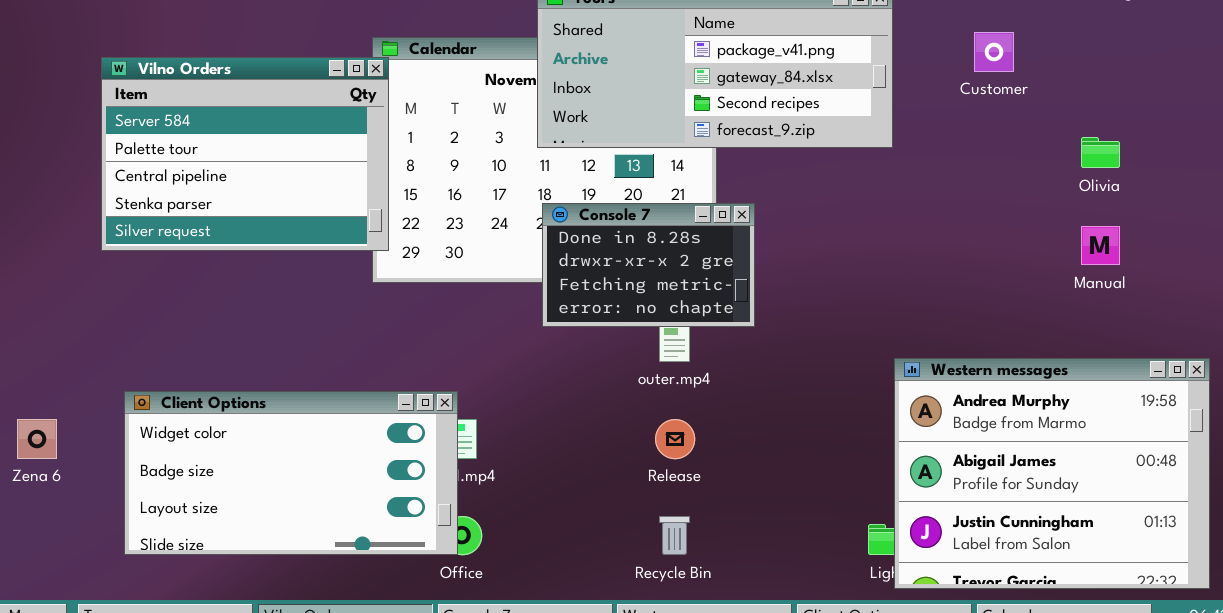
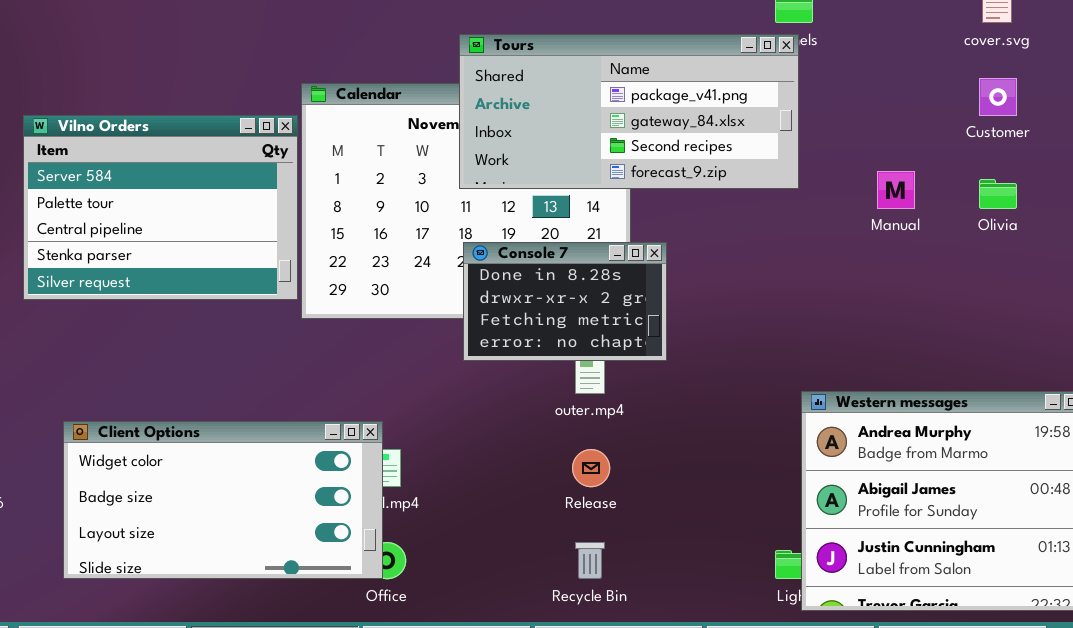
Customer: [974,32,1014,72] -> [979,78,1017,116], moved
Vilno Orders: [101,57,389,251] -> [23,115,298,300], moved
Manual: [1081,226,1120,265] -> [877,171,915,209], moved

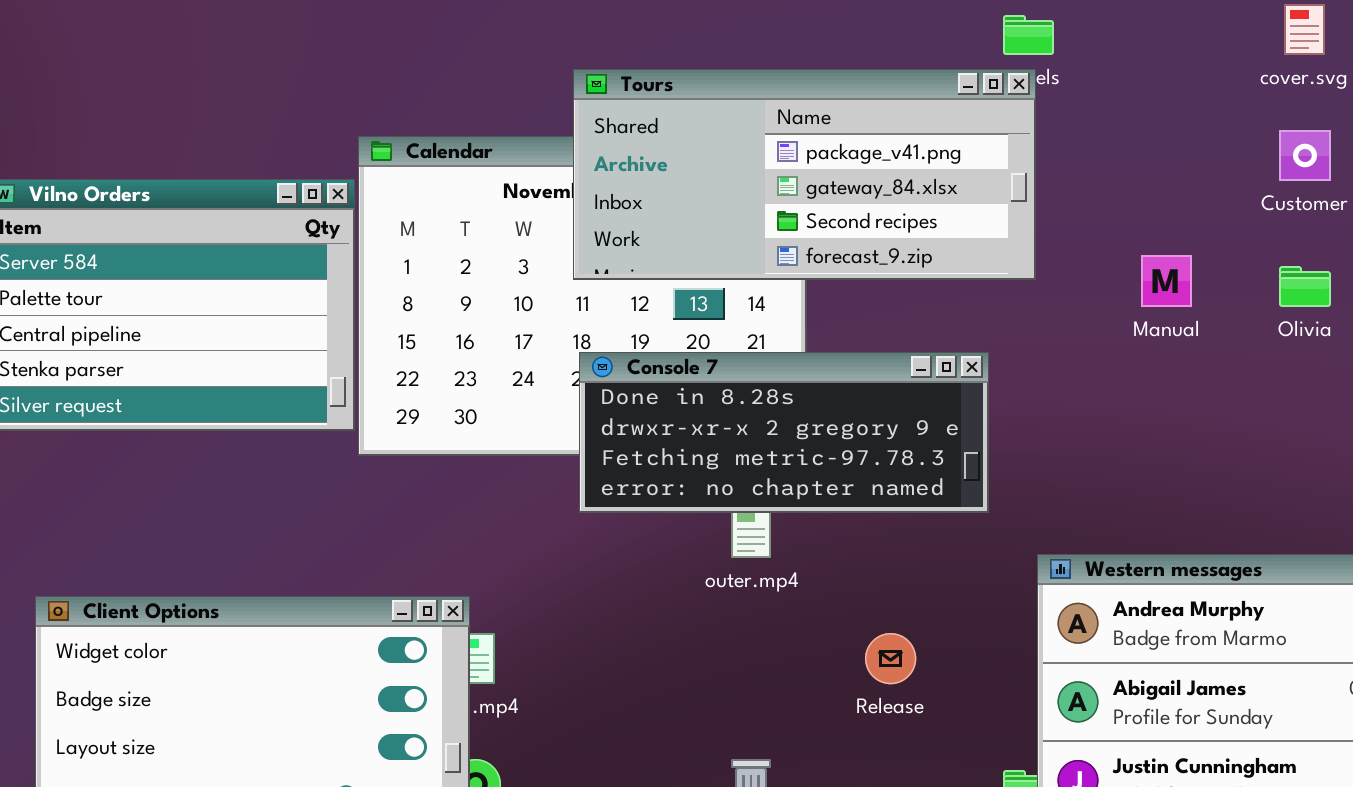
Console 7: [463,242,667,361] -> [579,352,989,513], resized
Release: [572,449,610,487] -> [865,633,916,684], moved

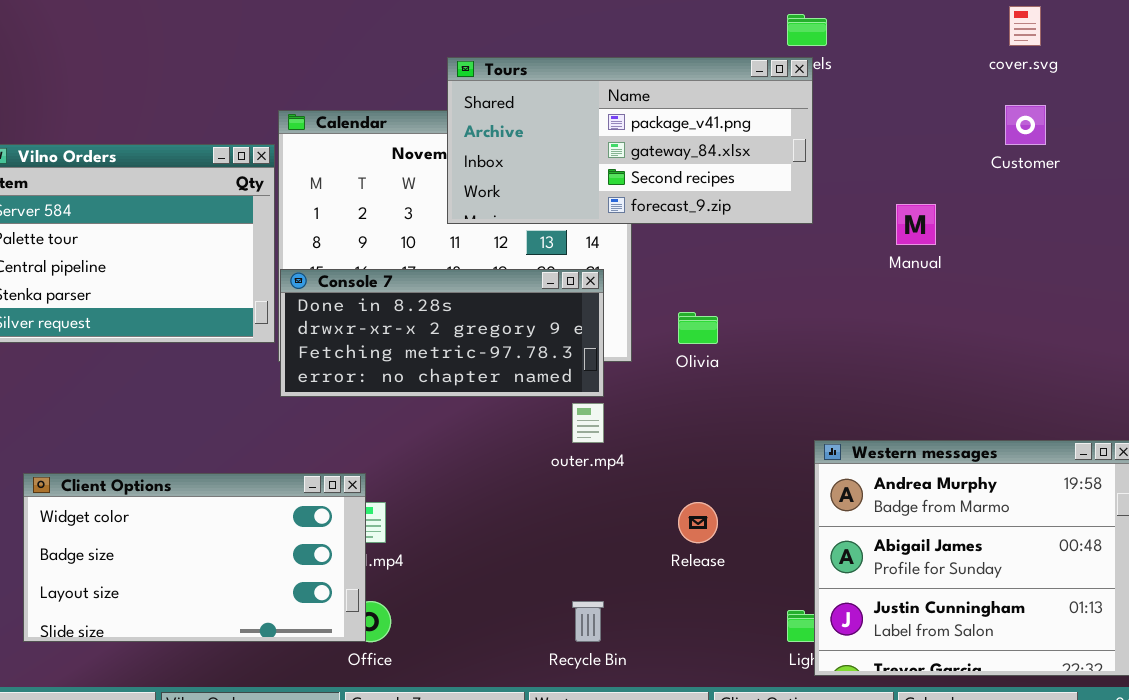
Olivia: [1279,266,1331,307] -> [678,312,718,344], moved
Console 7: [579,352,989,513] -> [280,269,604,397], moved

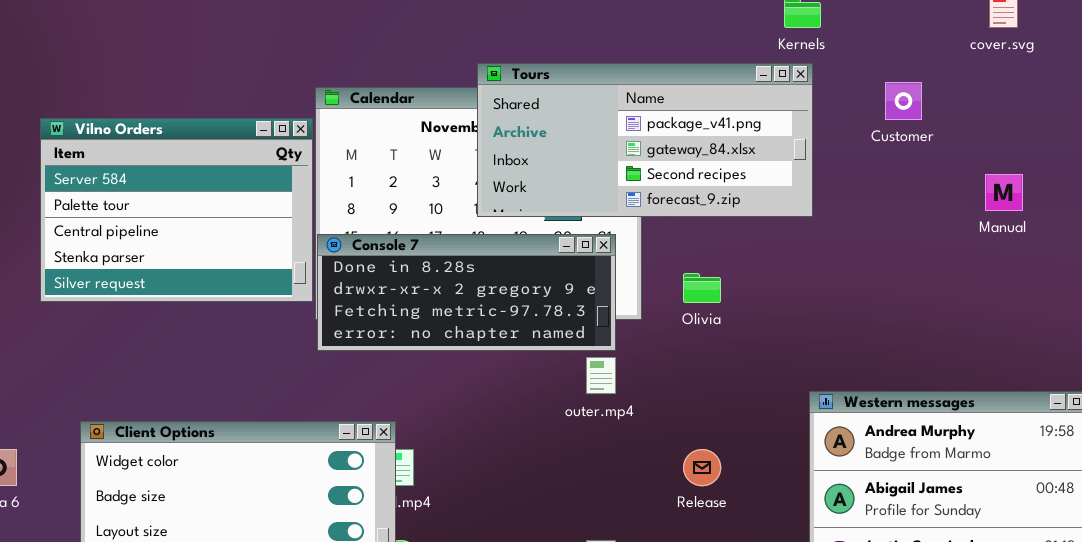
Tours: [447,57,813,224] -> [477,63,813,217], moved
Customer: [1005,105,1046,145] -> [885,82,922,120], moved
Manual: [896,204,936,245] -> [985,174,1023,211], moved

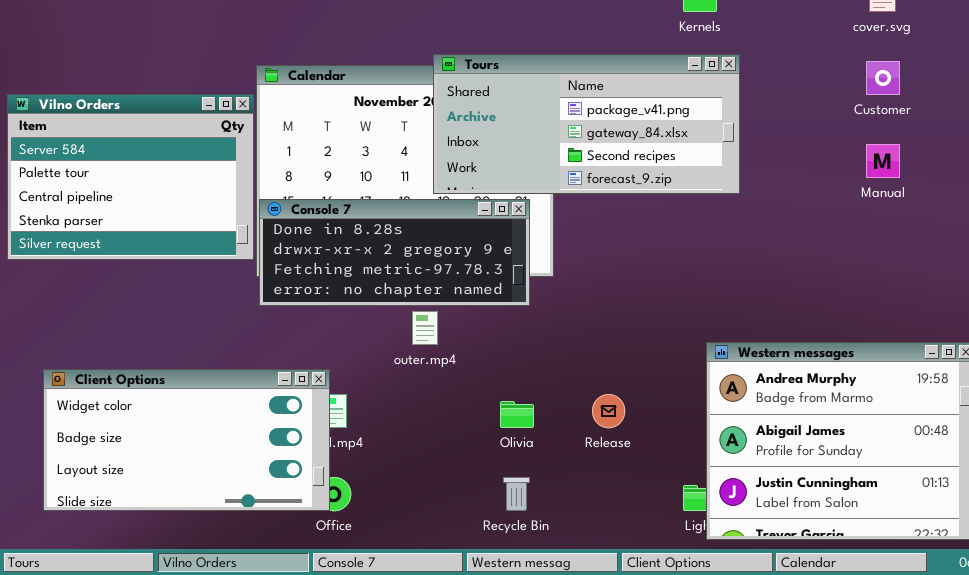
Tours: [477,63,813,217] -> [433,54,740,194], moved
Customer: [885,82,922,120] -> [866,61,900,95], moved
Olivia: [683,273,721,303] -> [500,401,534,428], moved
outer.mp4: [586,357,616,394] -> [412,311,438,345], moved

